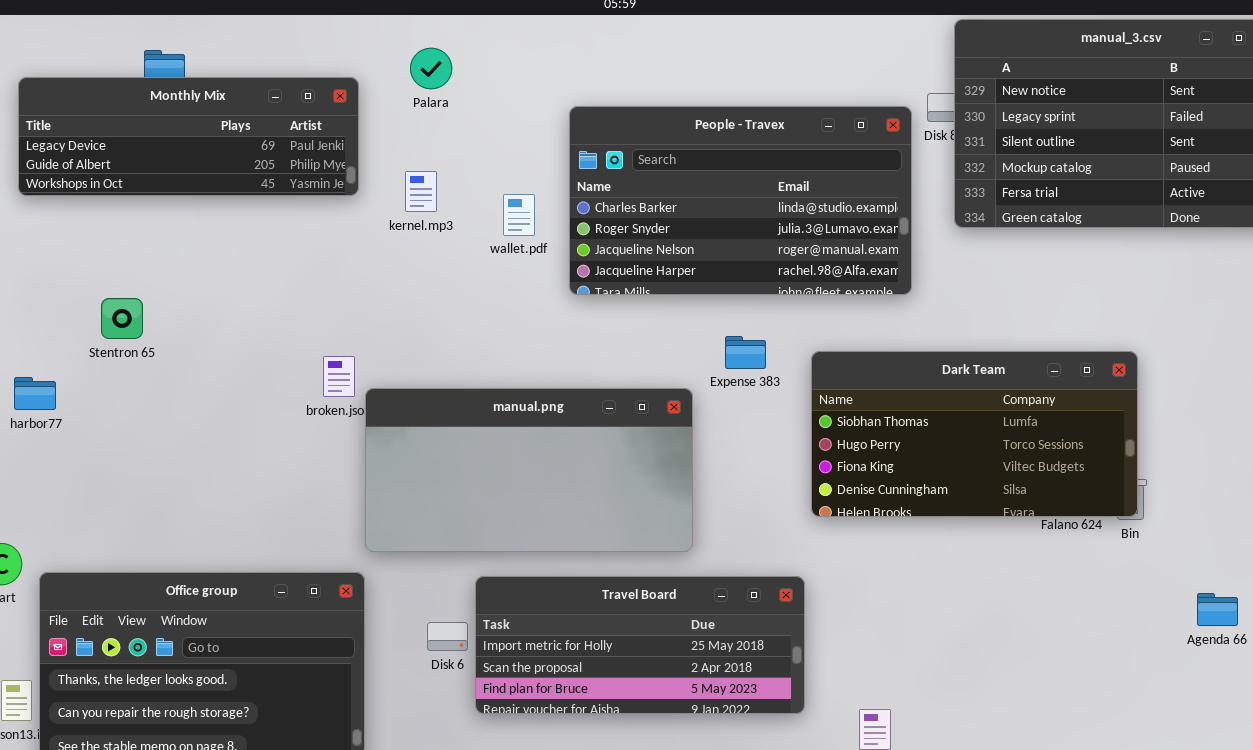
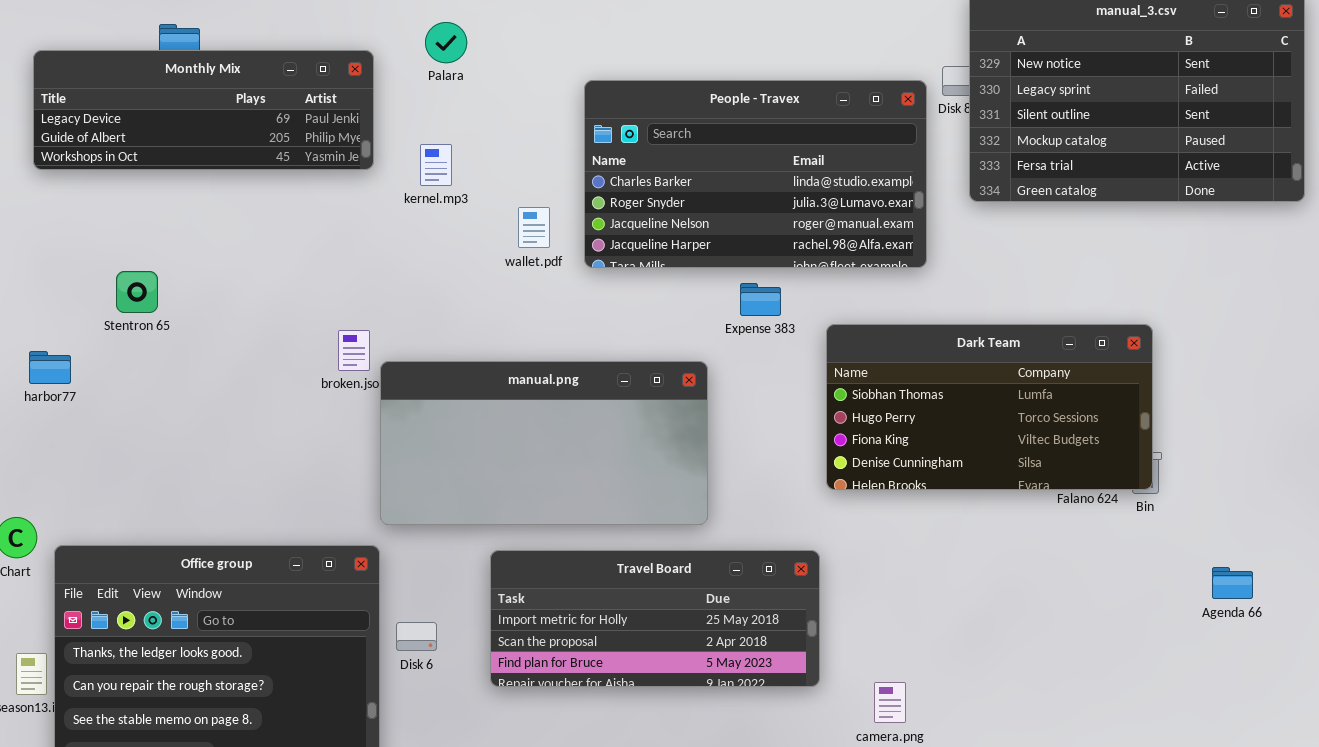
wallet.pdf: [503,194,535,236] -> [518,207,550,248], moved
Expense 383: [725,336,766,369] -> [740,283,781,316], moved
Disk 6: [427,622,468,651] -> [396,622,437,651], moved

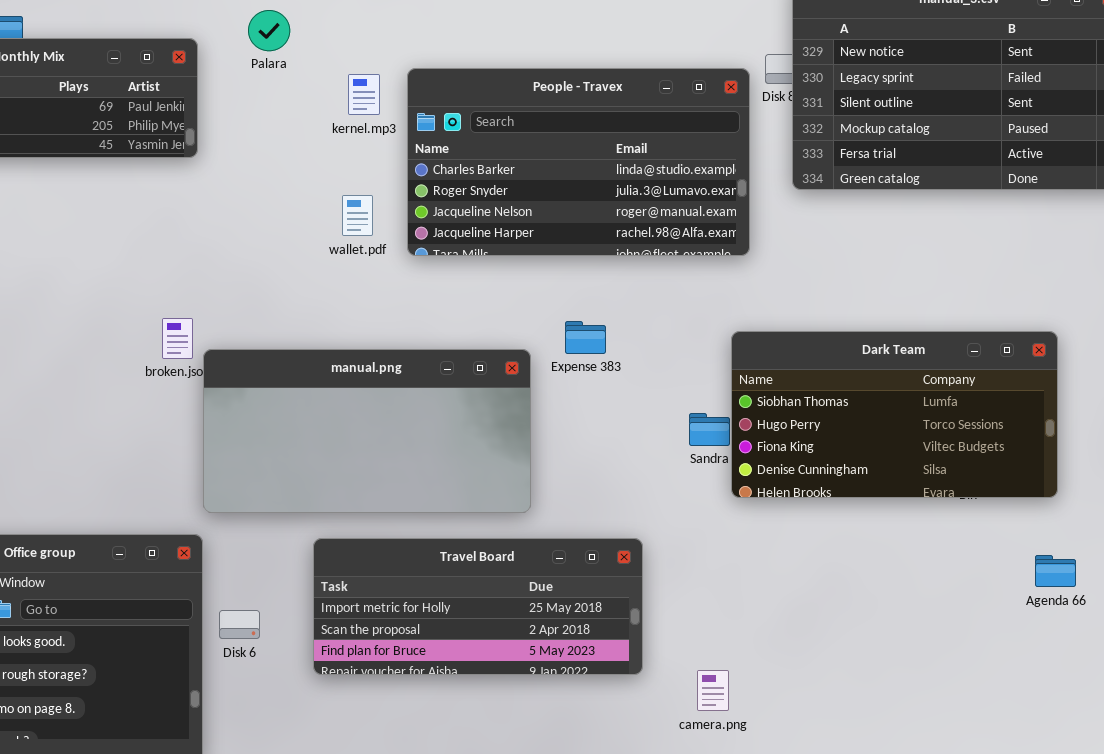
kernel.mp3: [420,144,452,186] -> [348,74,380,115], moved
Expense 383: [740,283,781,316] -> [565,321,606,354], moved
Dark Team: [826,324,1153,490] -> [731,331,1058,498], moved

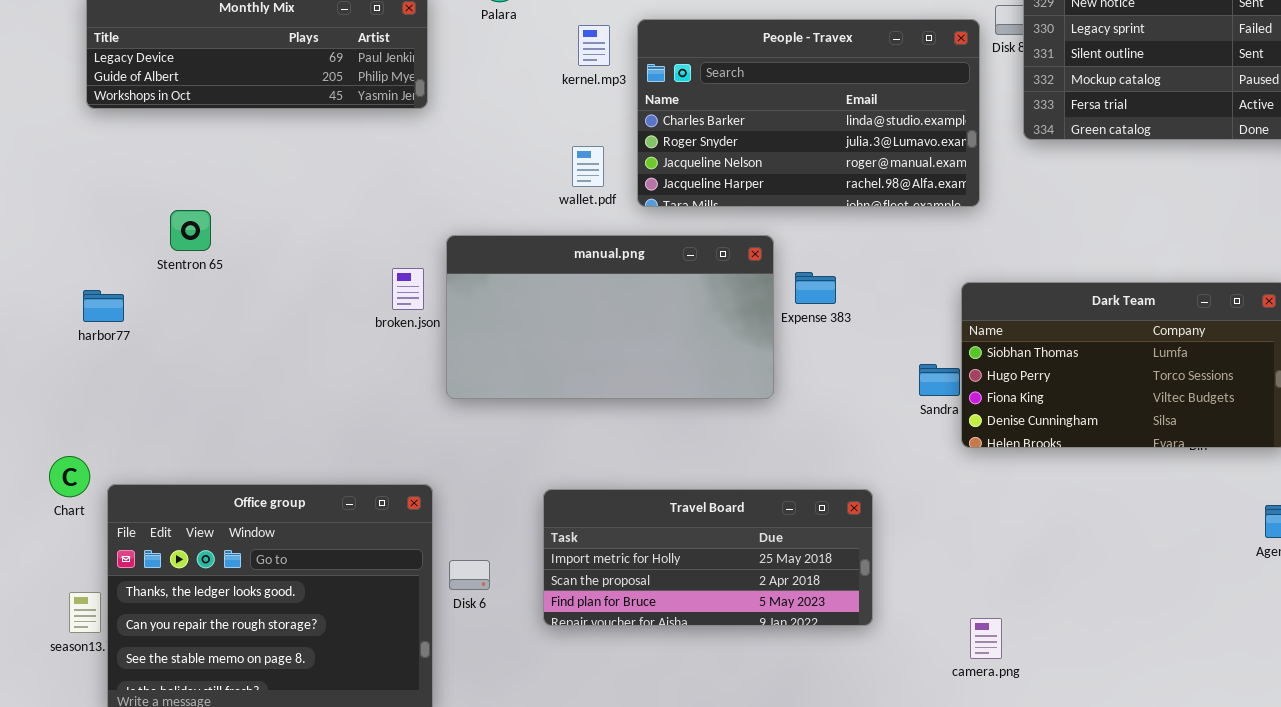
manual.png: [203,349,531,513] -> [446,235,774,399], moved
camera.png: [697,670,729,711] -> [970,618,1002,659], moved

